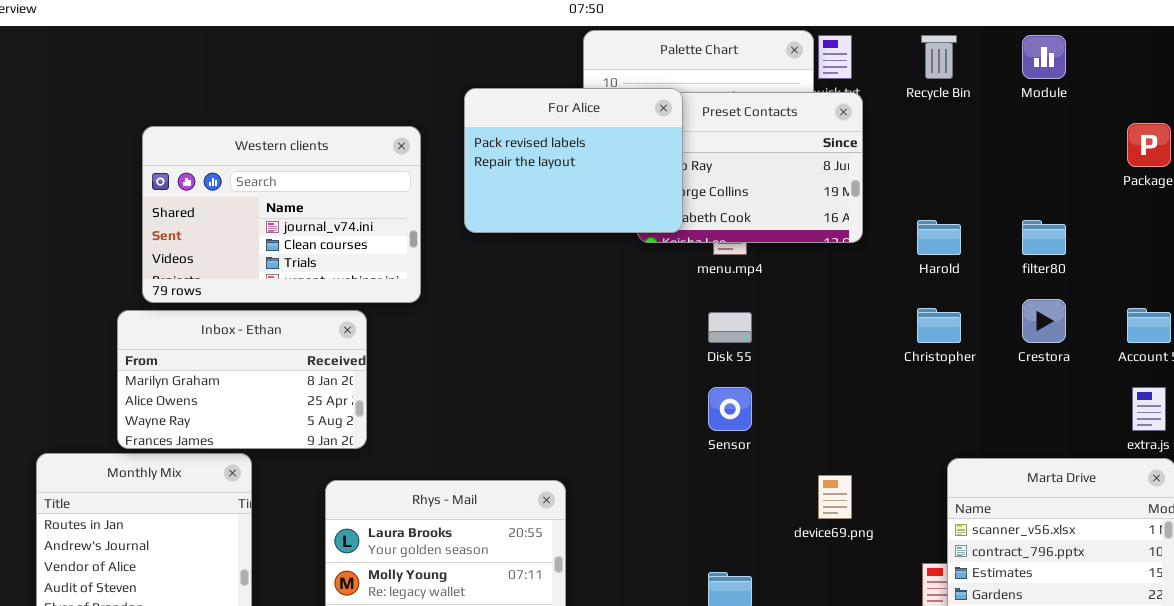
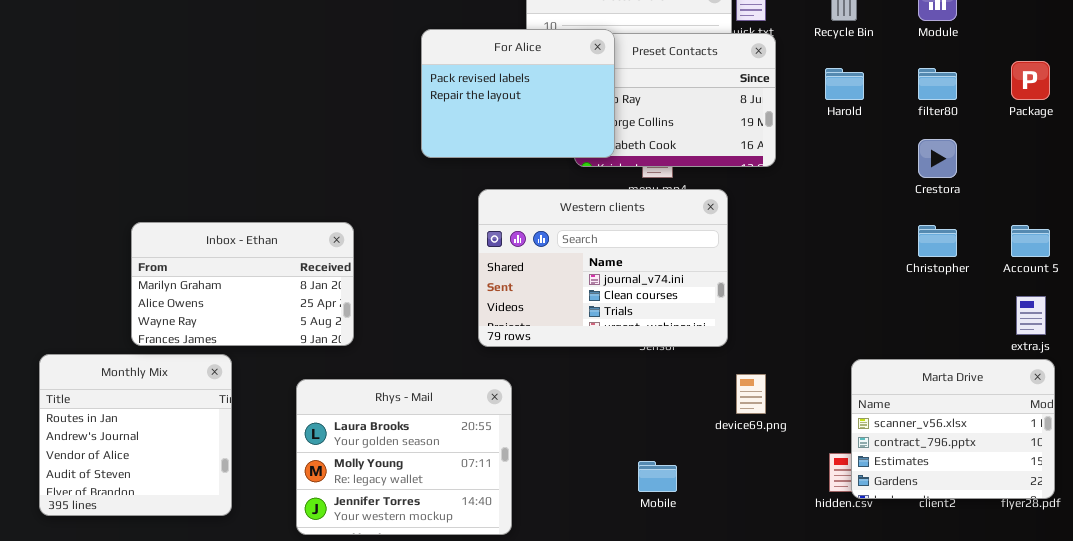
Western clients: [142,126,421,303] -> [478,189,728,347], moved
Harold: [917,220,961,255] -> [825,68,864,100], moved
filter80: [1022,220,1066,255] -> [918,68,957,100], moved
Crestora: [1022,299,1066,343] -> [918,139,957,178], moved
Christopher: [917,308,961,343] -> [918,225,957,257], moved
Inbox - Ethan: [117,310,367,449] -> [131,222,354,346], moved

